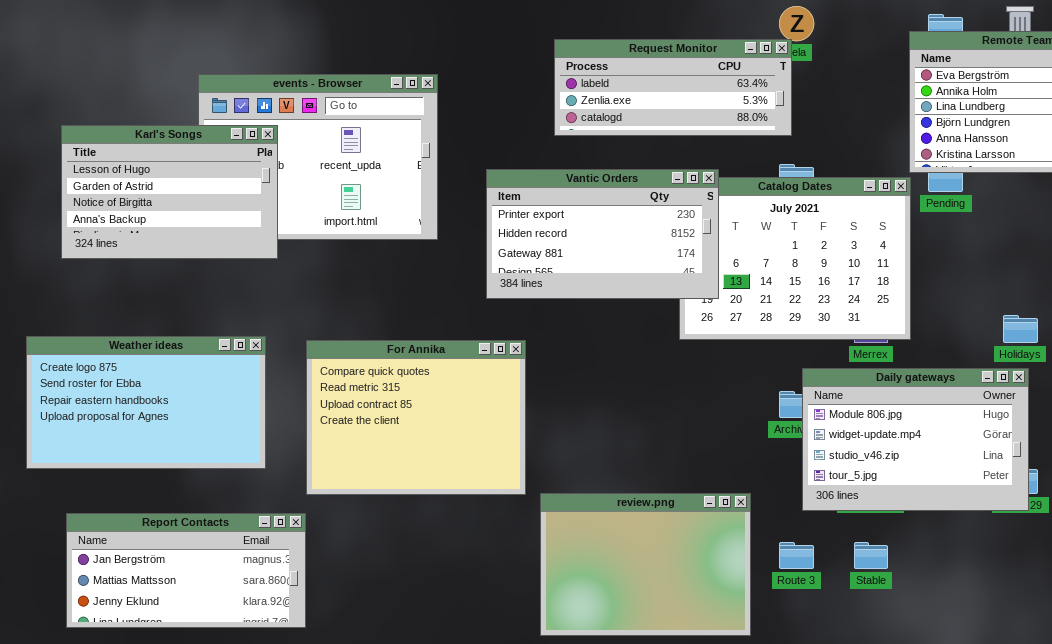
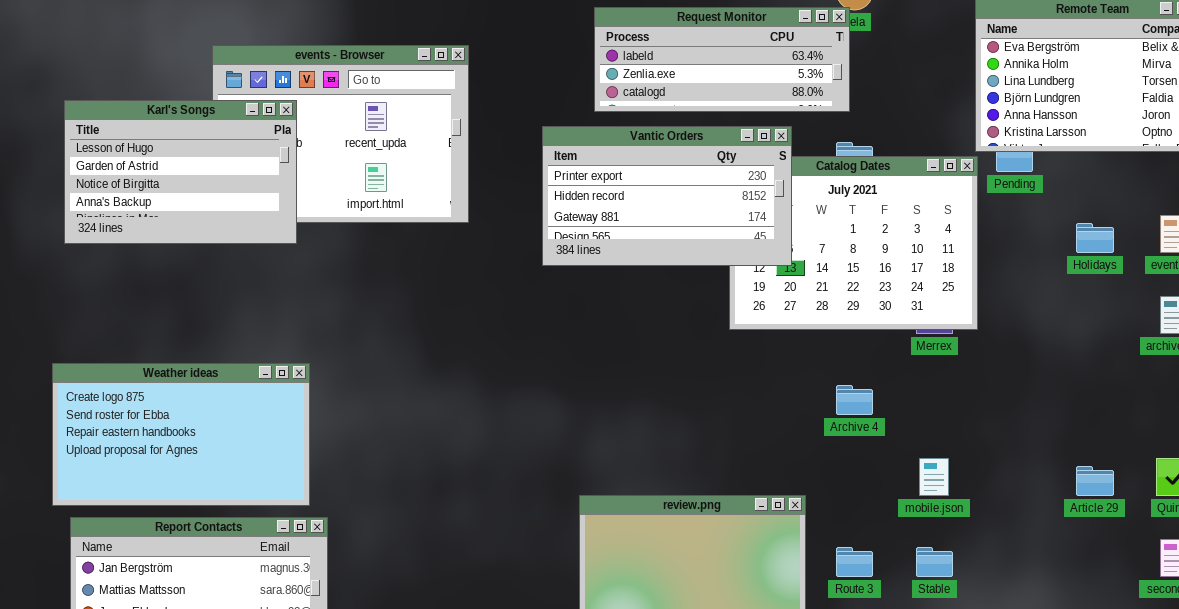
Vantic Orders: [486,169,719,299] -> [542,126,792,266], moved
Holidays: [1003,315,1038,343] -> [1076,223,1114,253], moved
Weather ideas: [26,336,266,469] -> [52,363,310,506], moved
For Annika: [306,340,526,495] -> none, closed
Daily gateways: [802,368,1029,511] -> none, closed

